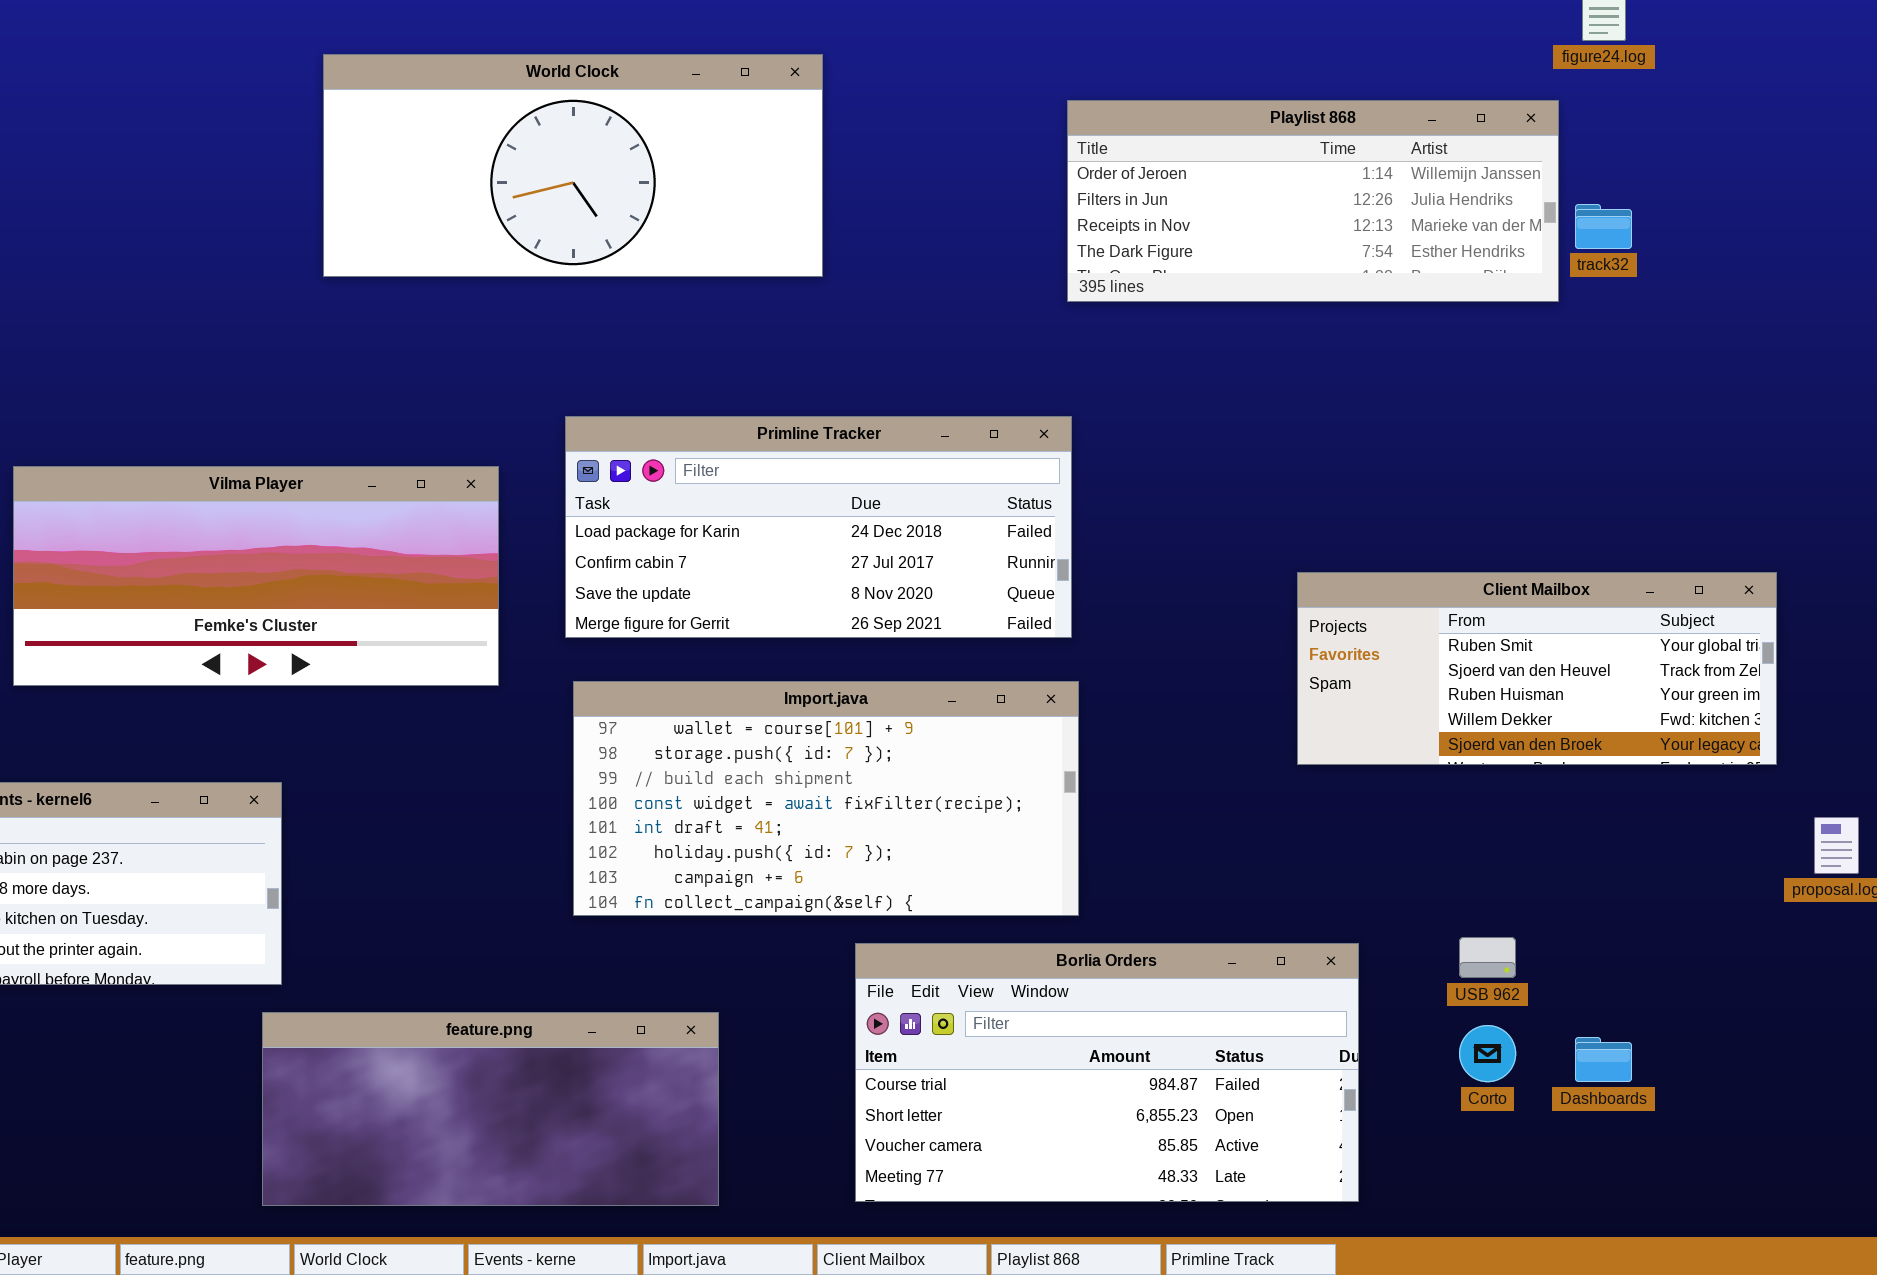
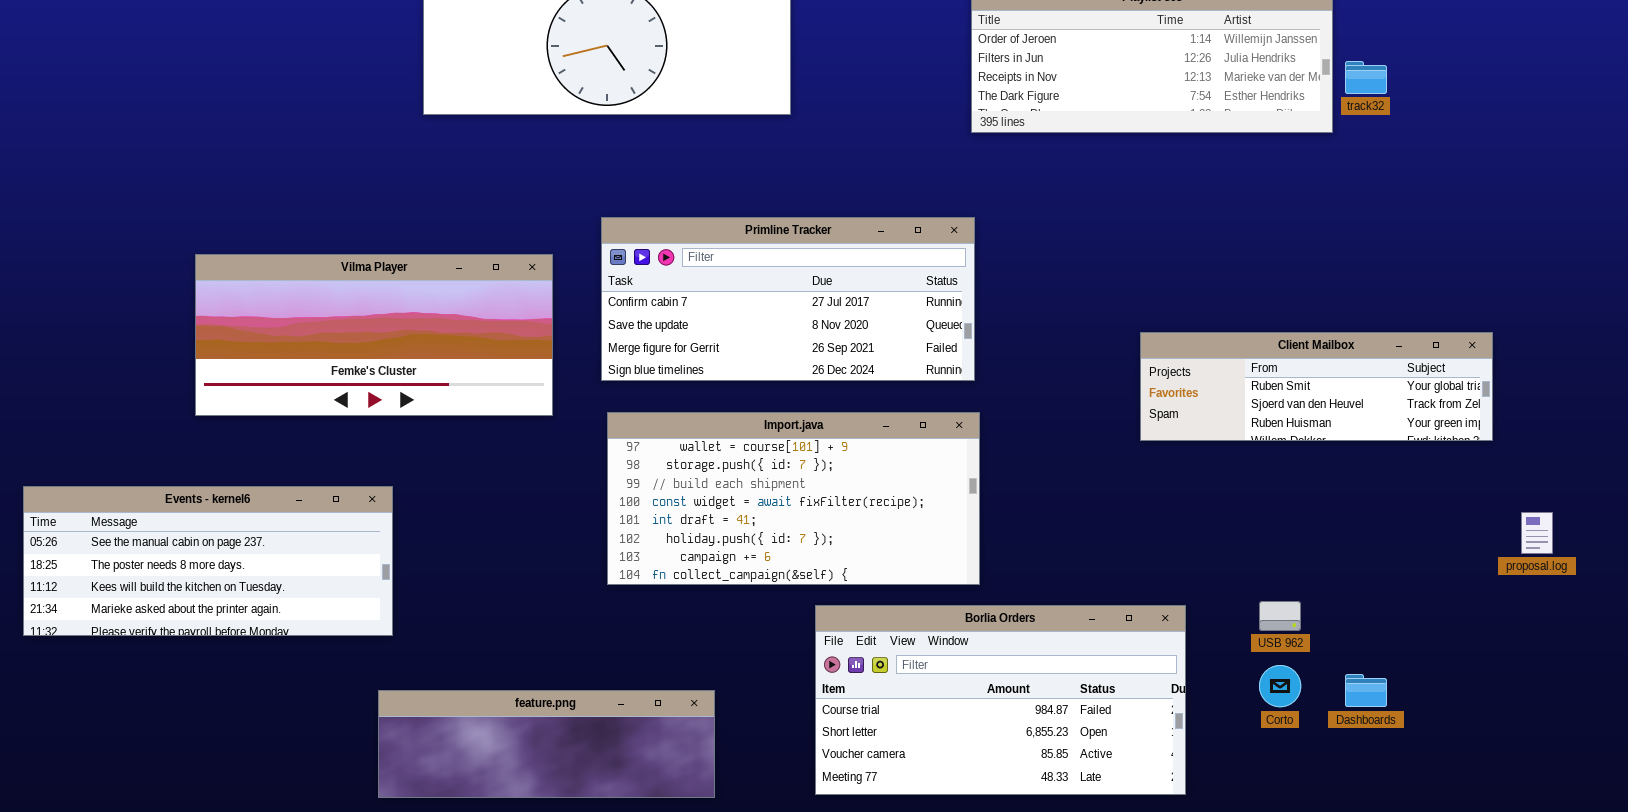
Primline Tracker: [565,416,1072,638] -> [601,217,975,381], scrolled down 1 row
Client Mailbox: [1297,572,1777,765] -> [1140,332,1493,441], resized
feature.png: [262,1012,719,1206] -> [378,690,715,798], resized

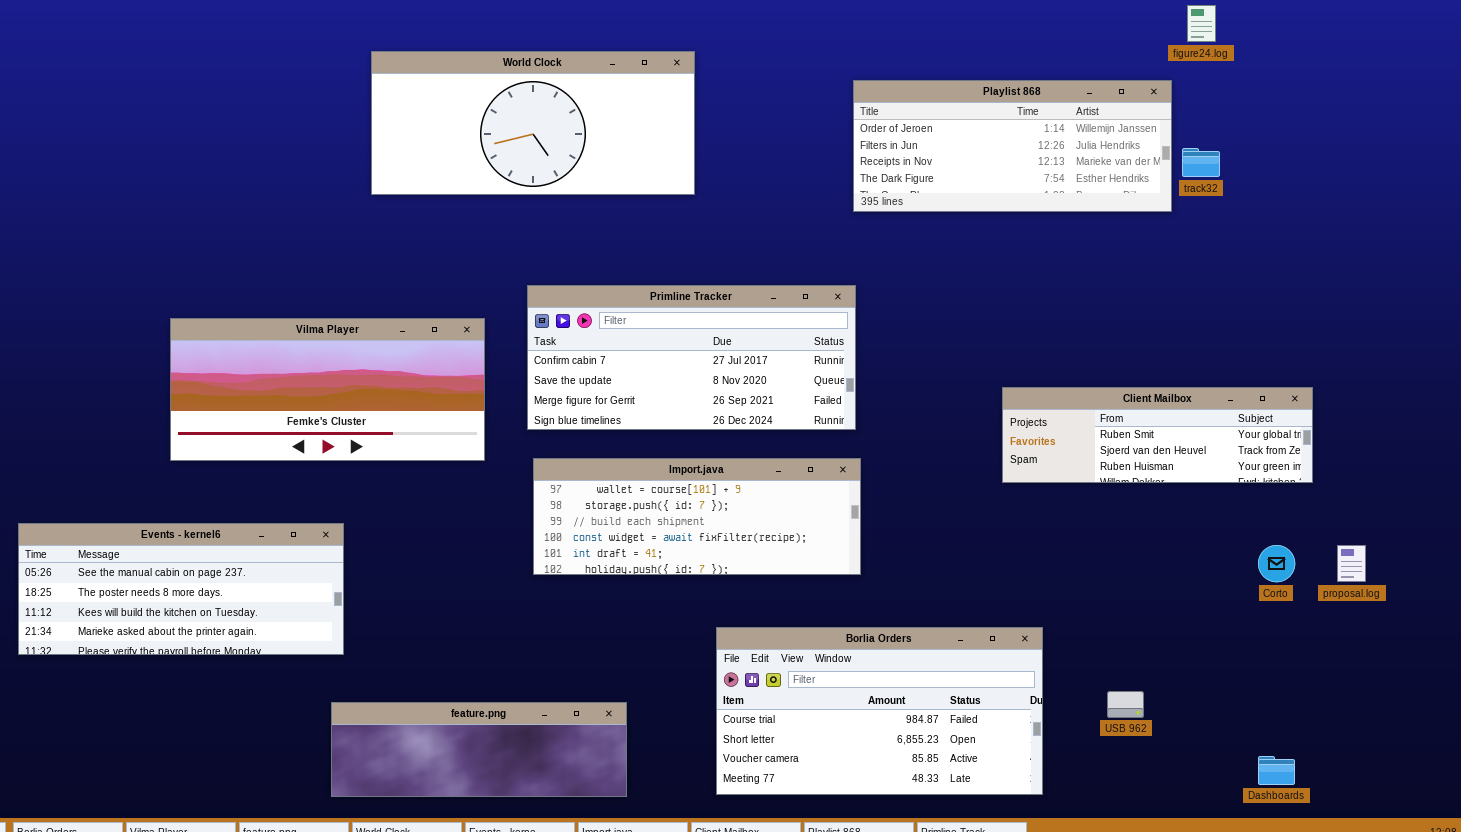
Import.java: [607,412,980,585] -> [533,458,861,575], resized
USB 962: [1259,601,1301,631] -> [1107,691,1144,718], moved
Corto: [1259,665,1301,707] -> [1258,545,1295,582], moved
Dashboards: [1345,674,1387,707] -> [1258,756,1295,785], moved

